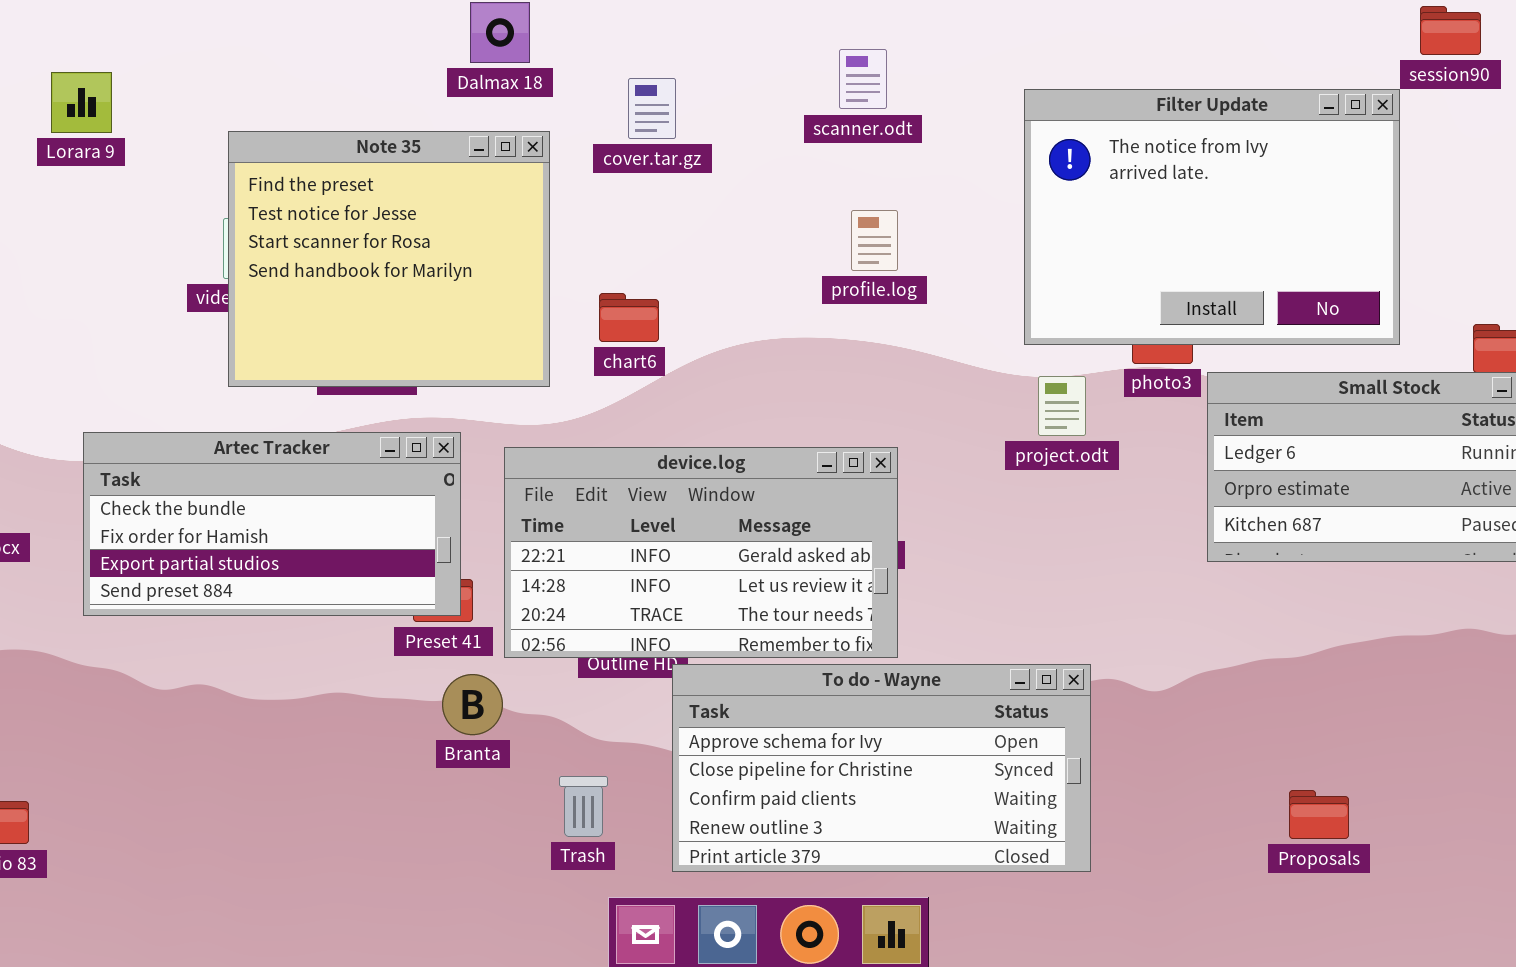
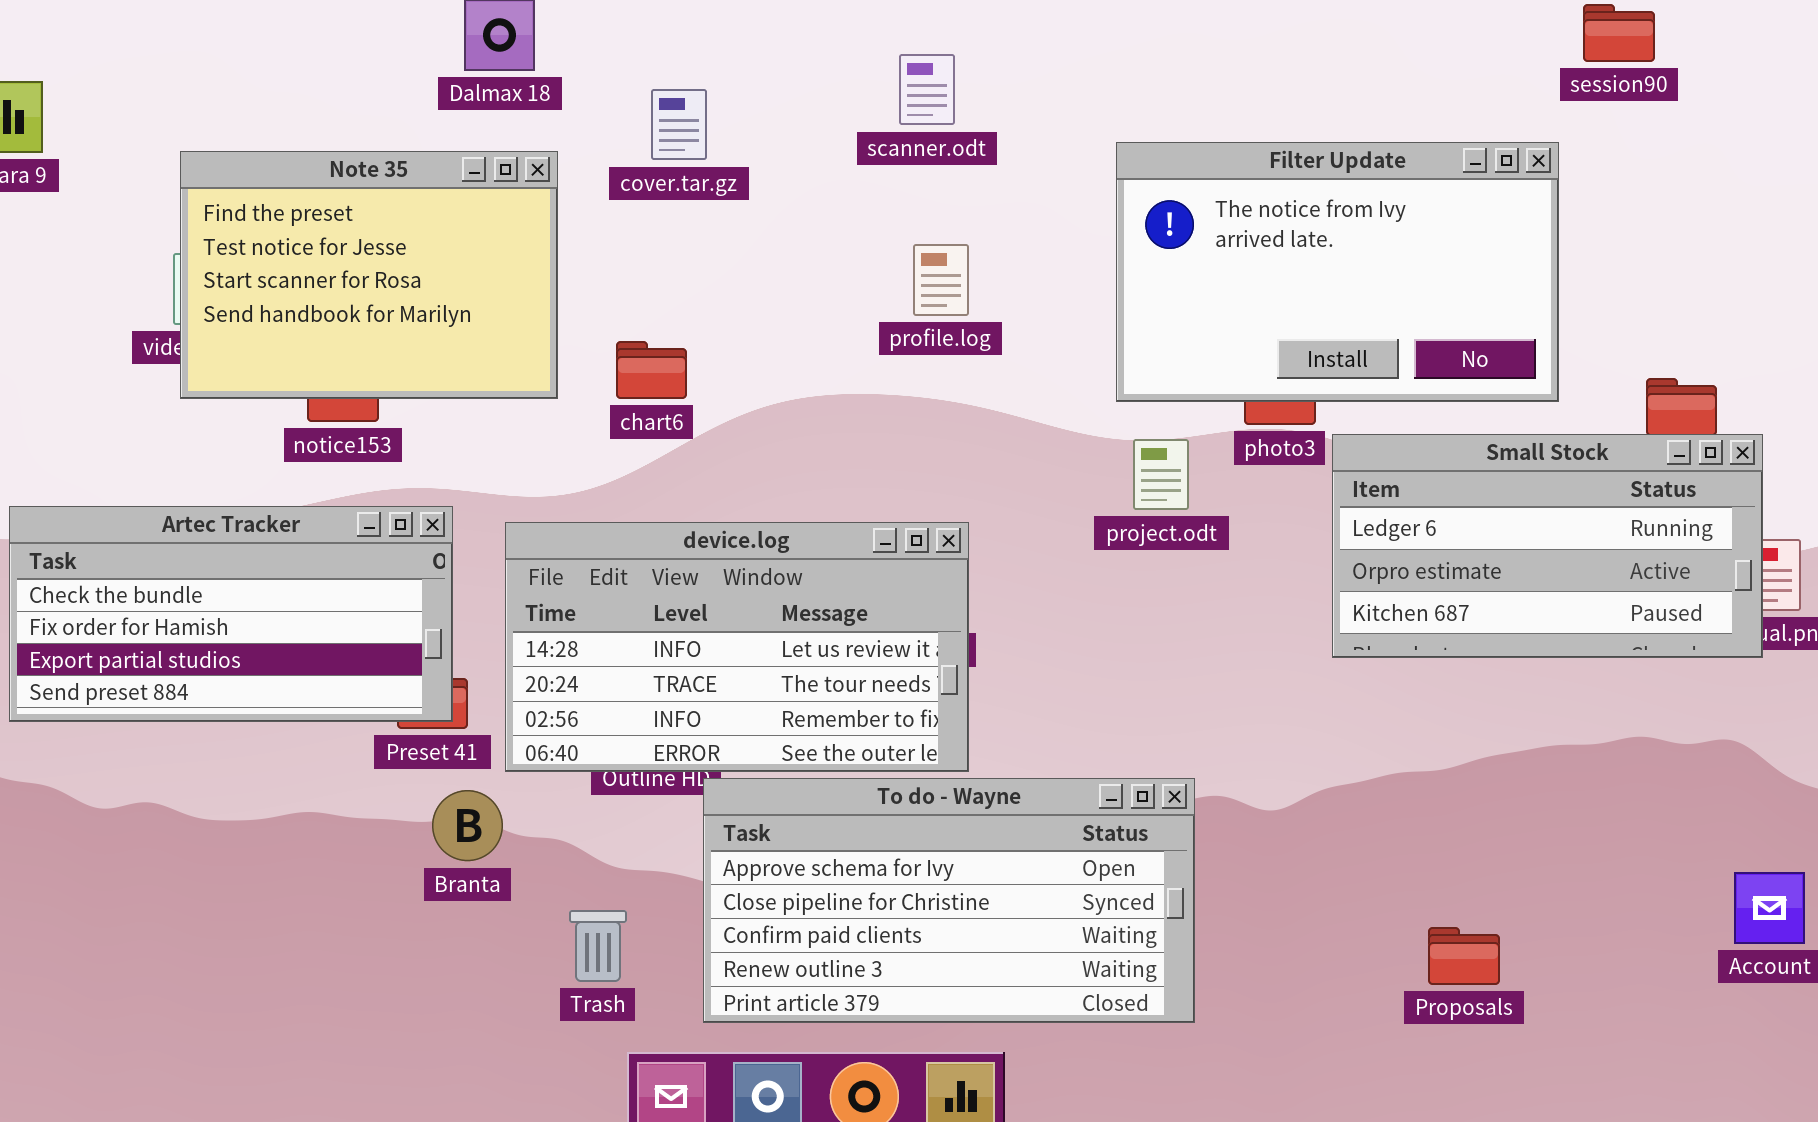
Filter Update: [1024,89,1400,345] -> [1116,142,1559,402], resized
Note 35: [228,131,550,387] -> [180,151,558,399], resized
device.log: [504,447,898,658] -> [505,522,969,772], scrolled down 1 row

